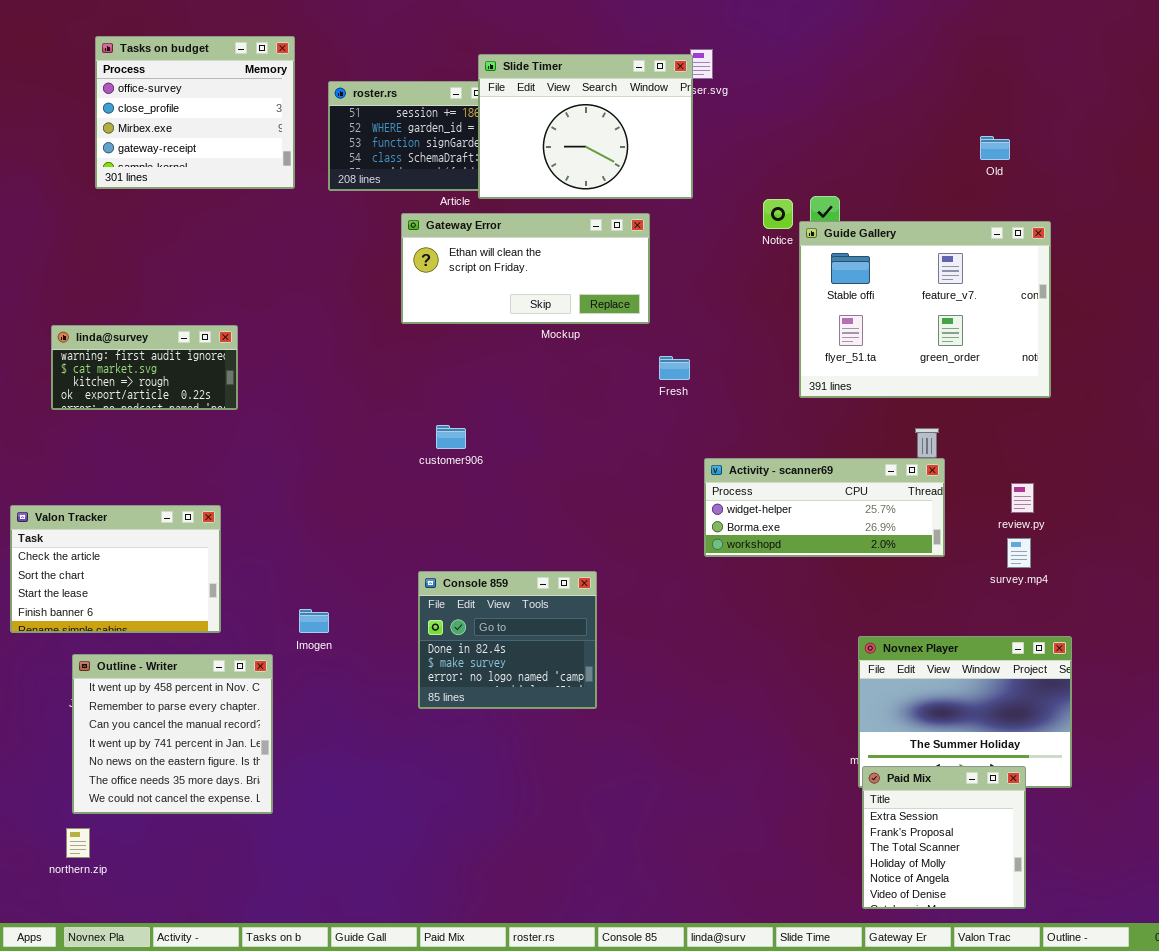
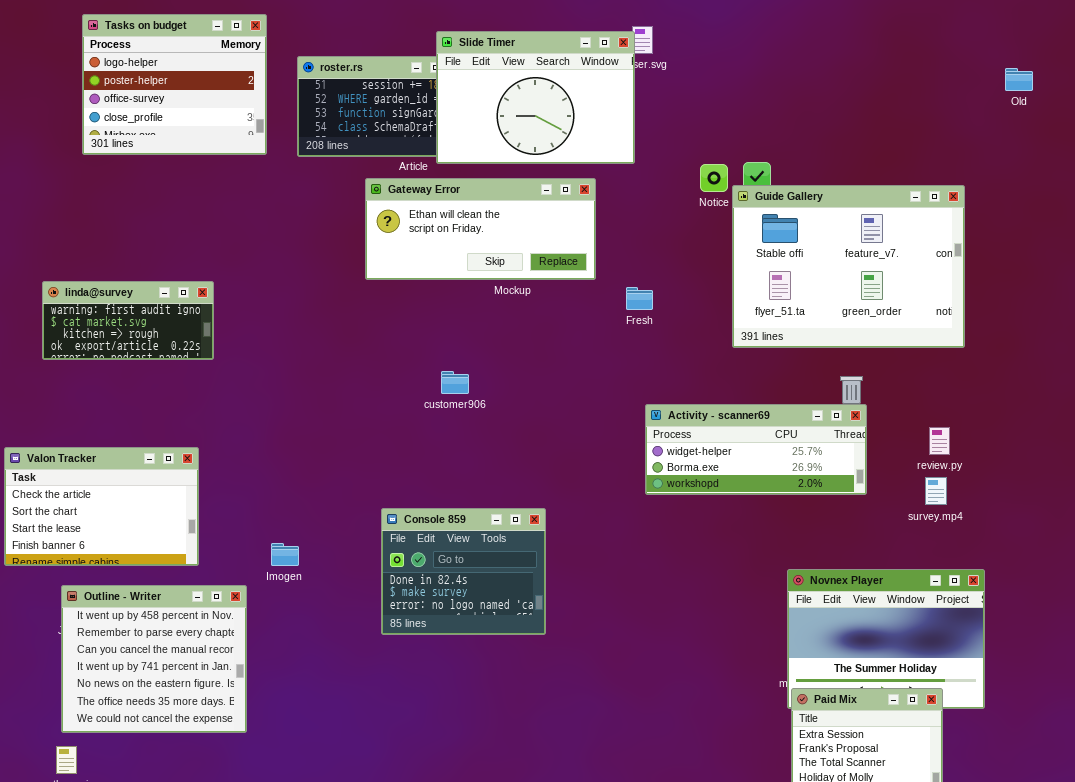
Tasks on budget: [95,36,295,189] -> [82,14,267,155], scrolled up 2 rows
Old: [980,136,1010,160] -> [1005,68,1033,91], moved
Fresh: [659,356,690,380] -> [626,287,653,310], moved
customer906: [436,425,466,449] -> [441,371,469,394], moved

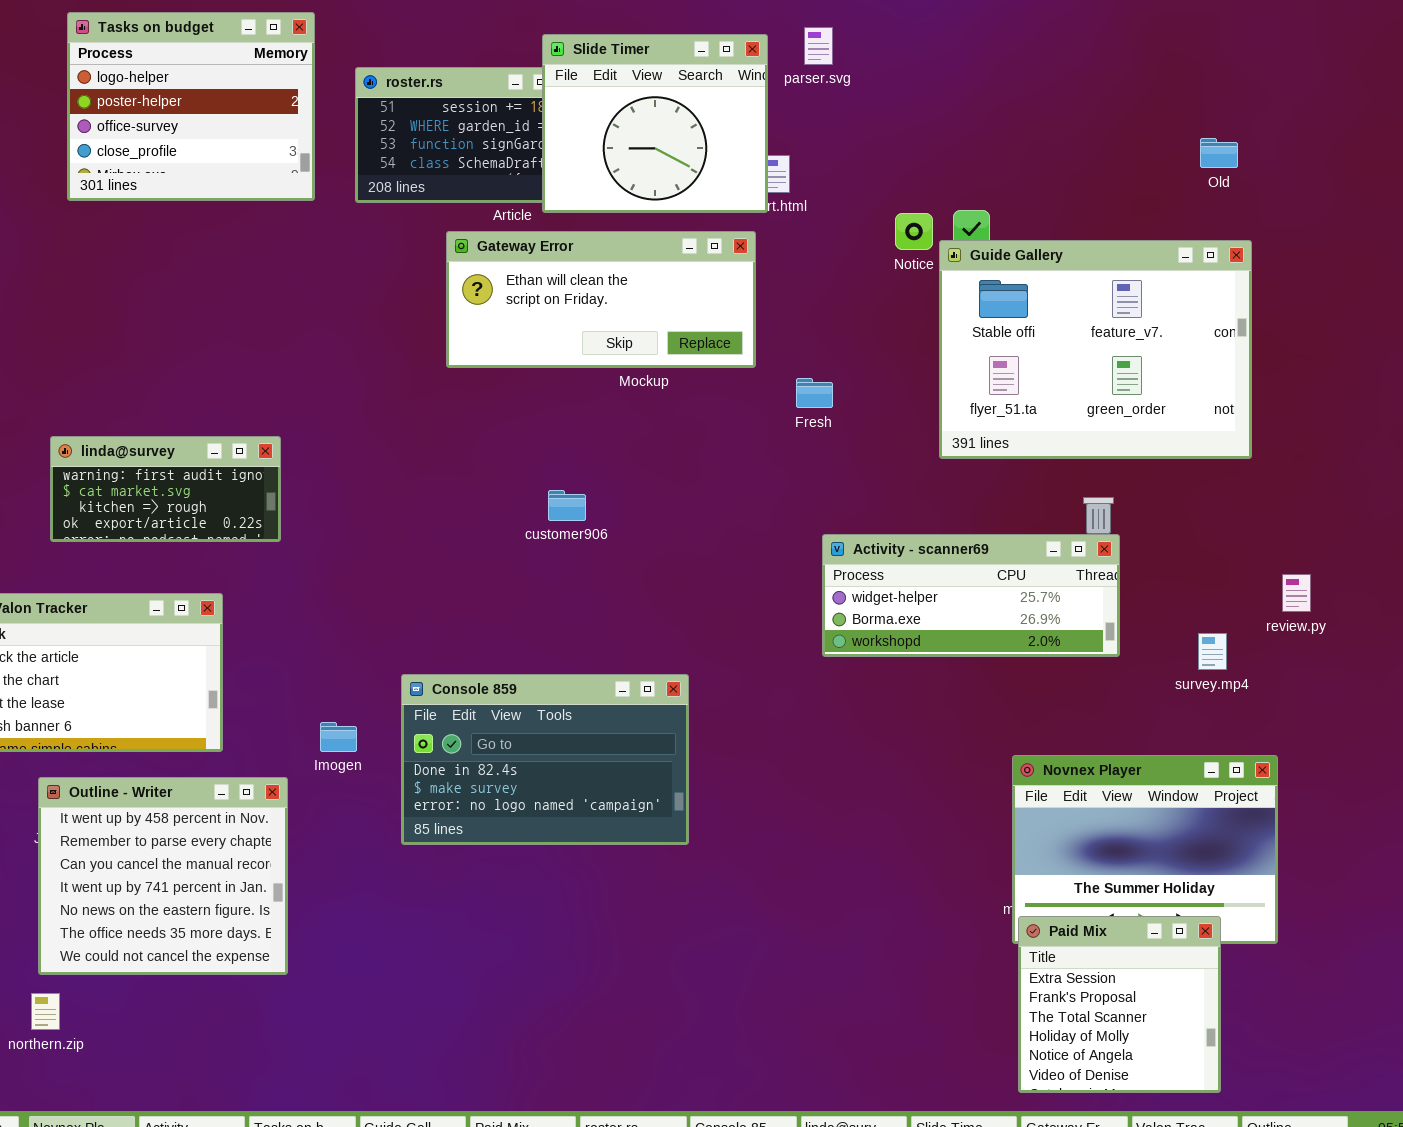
Slide Timer: [436,31,635,164] -> [542,34,768,213], resized
Old: [1005,68,1033,91] -> [1200,138,1238,168], moved
linda@survey: [42,281,214,360] -> [50,436,281,542], moved
review.py: [929,427,950,455] -> [1282,574,1311,612], moved
Console 859: [381,508,546,635] -> [401,674,689,845], resized

